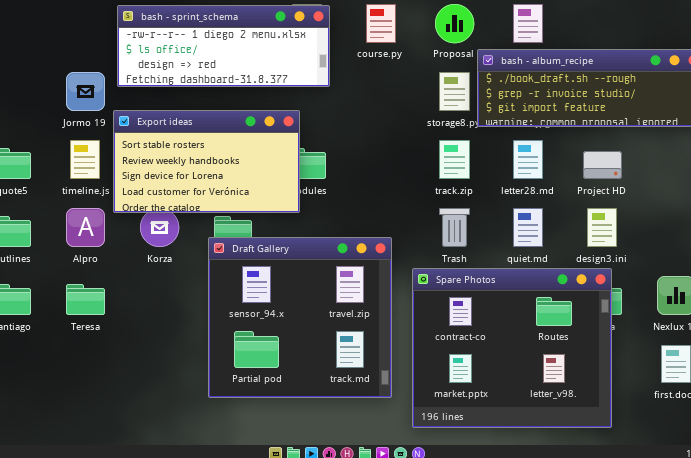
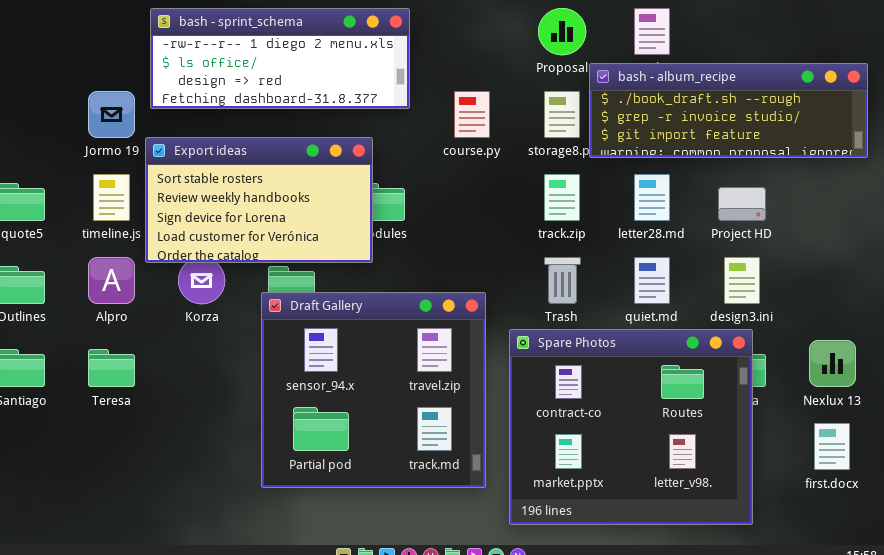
course.py: [366,4,396,43] -> [454,91,490,138], moved

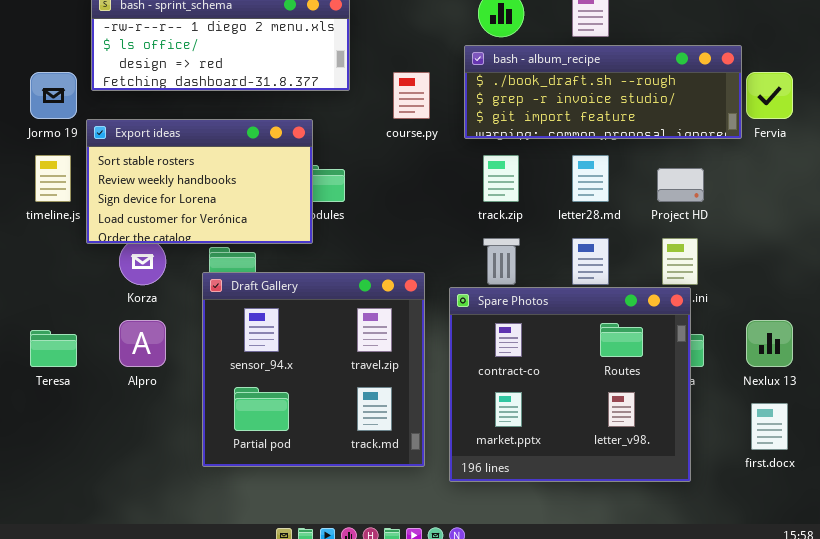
bash - album_recipe: [589,63,868,158] -> [464,45,742,139], moved
Alpro: [88,257,135,304] -> [119,320,166,367], moved
Spare Photos: [509,329,753,525] -> [449,287,691,482], moved

